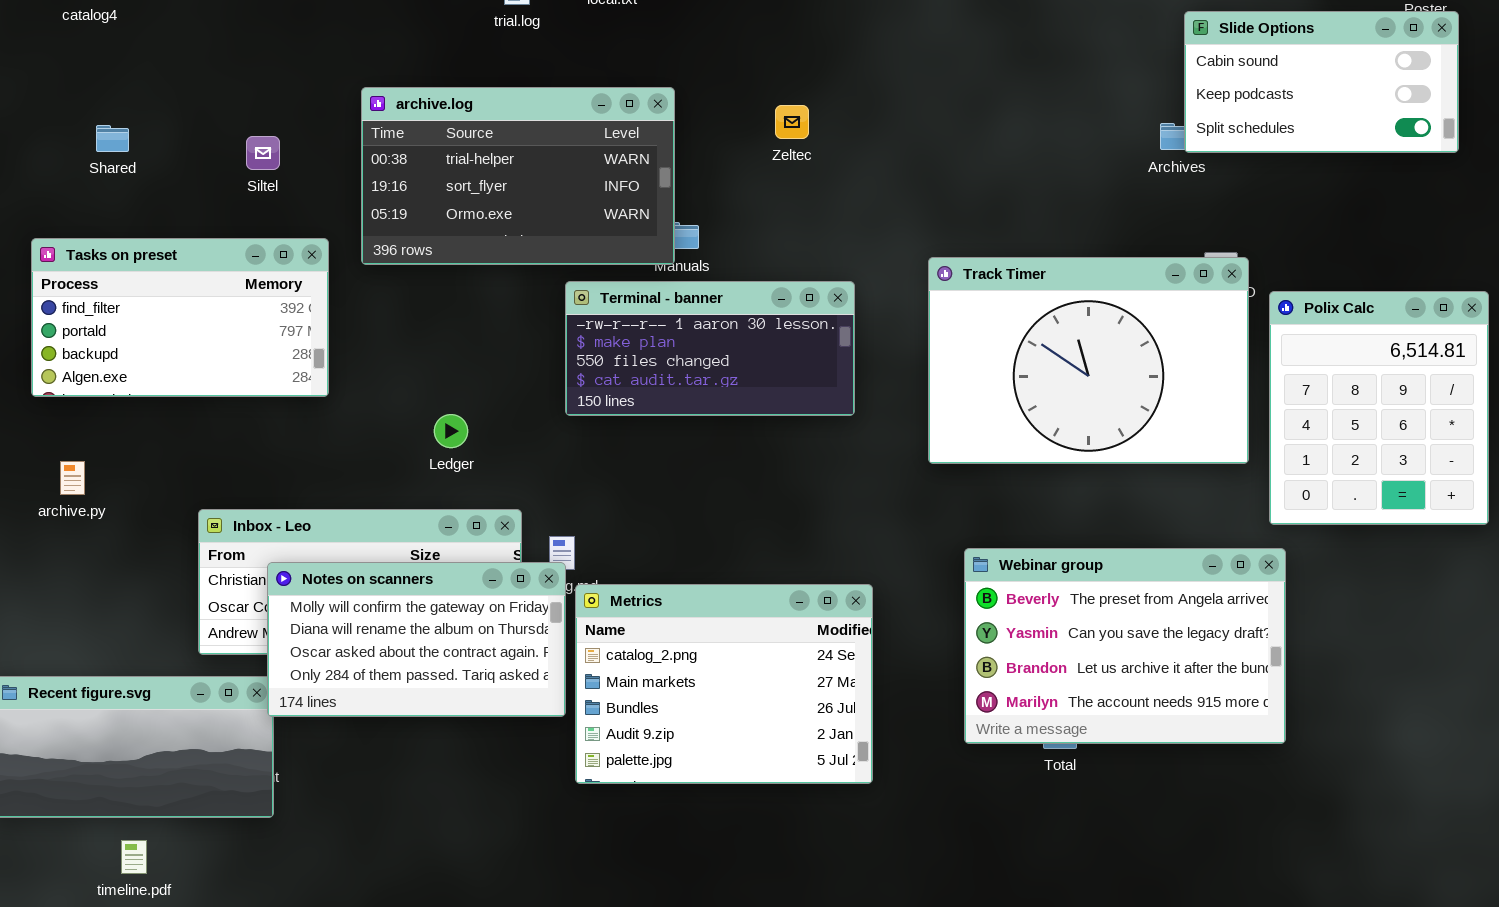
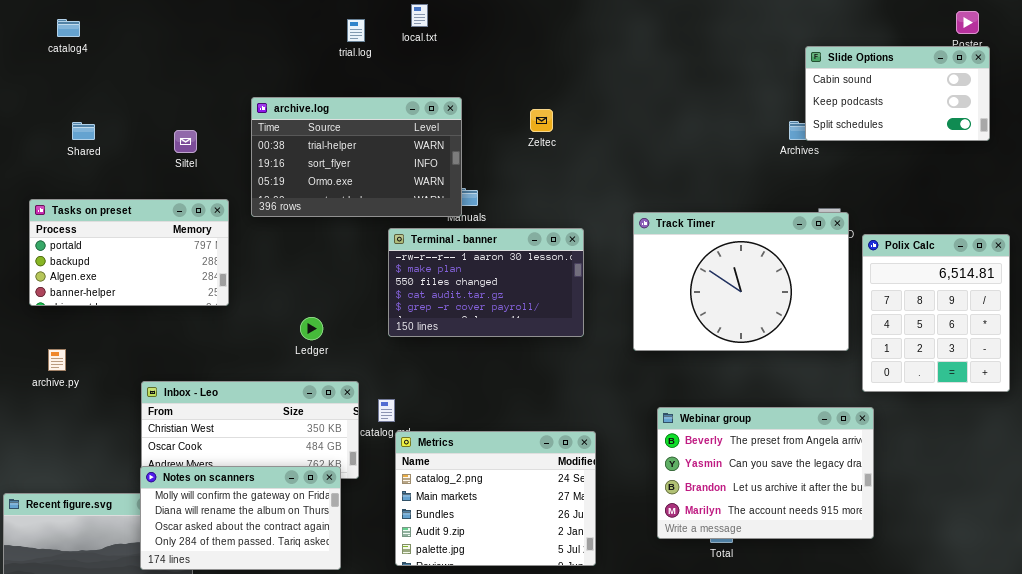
Tasks on preset: [31,238,329,397] -> [29,199,229,306], scrolled down 1 row
Terminal - banner: [565,281,855,416] -> [388,228,584,337], resized
Notes on scanners: [267,562,566,717] -> [140,466,341,570], moved

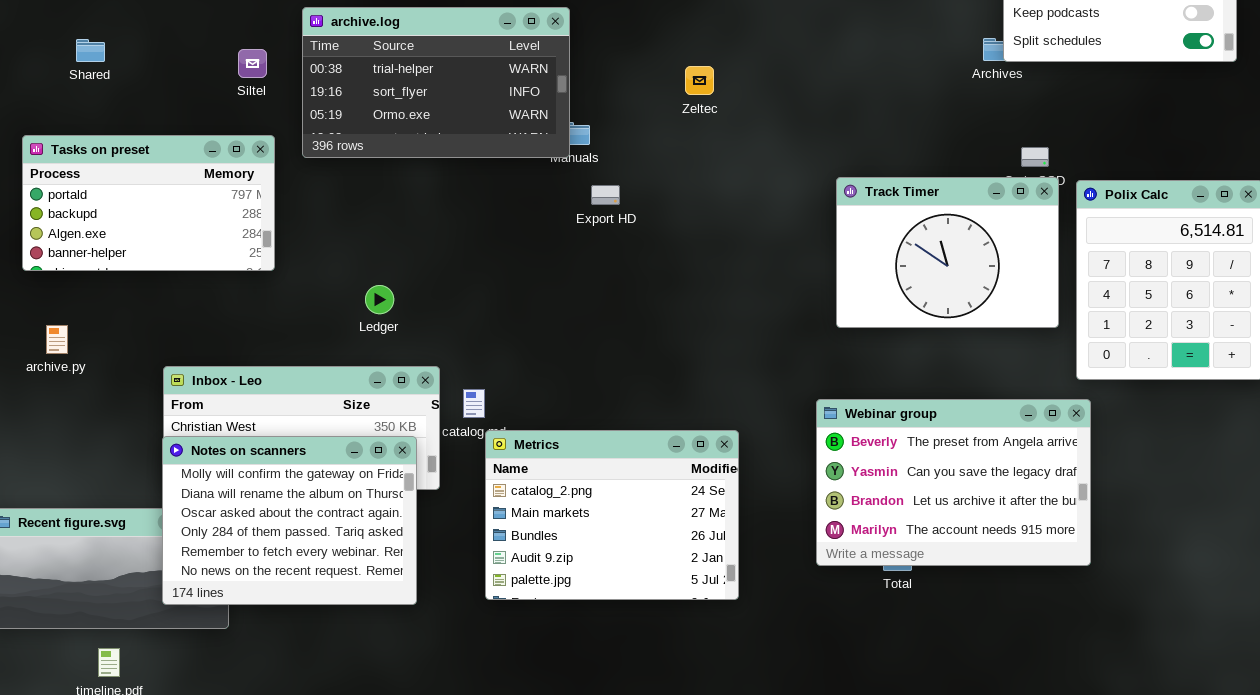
Zeltec: [530,109,553,132] -> [685,66,714,95], moved
Siltel: [174,130,197,153] -> [238,49,267,78], moved
Track Timer: [633,212,849,351] -> [836,177,1059,328], resized
Terminal - banner: [388,228,584,337] -> none, closed
Notes on scanners: [140,466,341,570] -> [162,436,417,605], resized

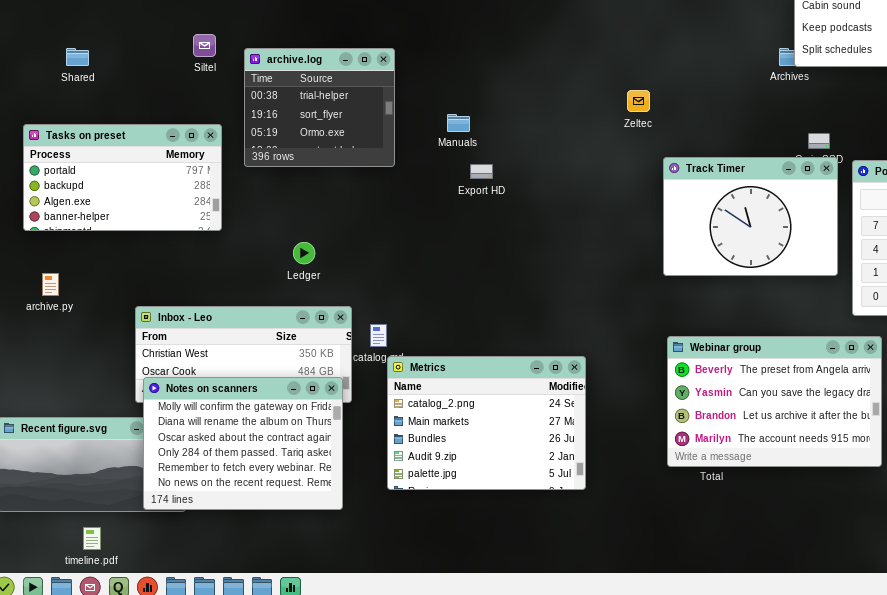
archive.log: [302,7,570,158] -> [244,48,395,167], moved, resized
Siltel: [238,49,267,78] -> [193,34,216,57], moved
Zeltec: [685,66,714,95] -> [627,90,650,112], moved
Webinar group: [816,399,1091,566] -> [667,336,882,467], moved
Notes on scanners: [162,436,417,605] -> [143,377,343,510], moved

